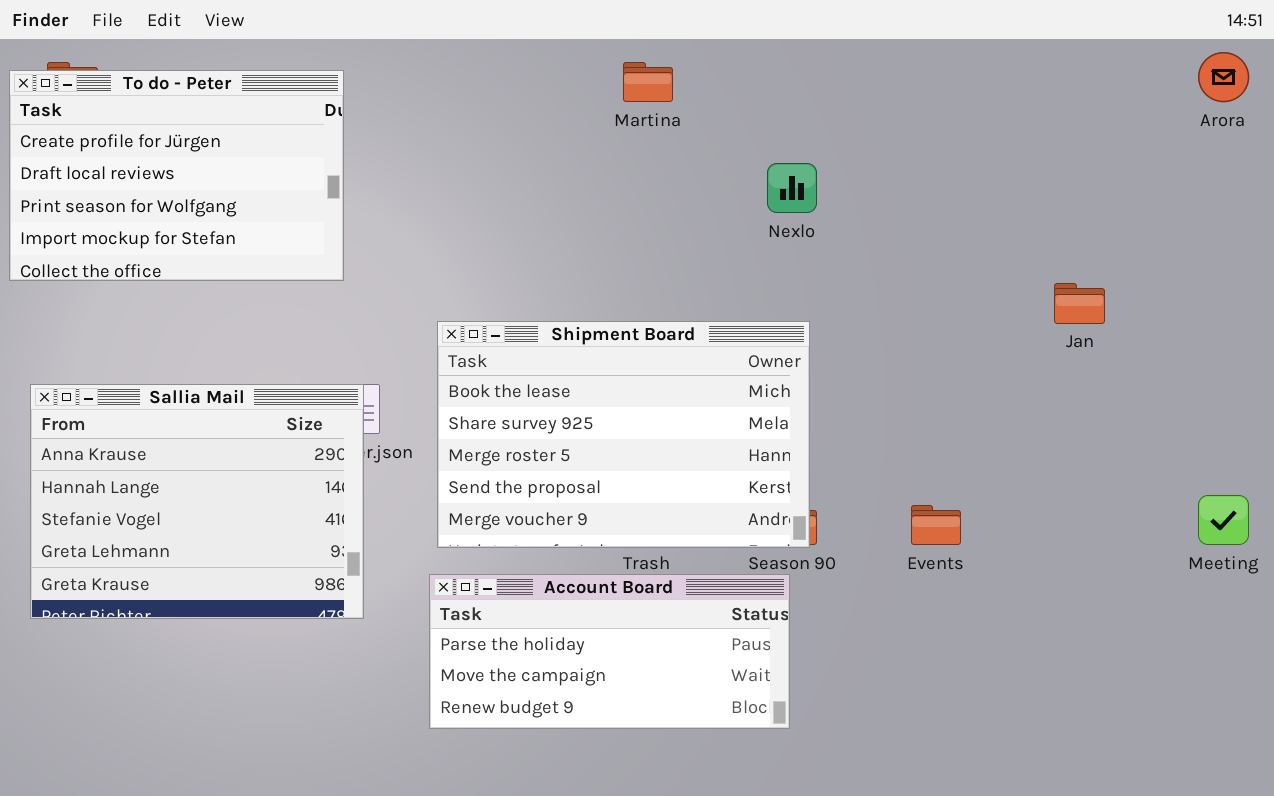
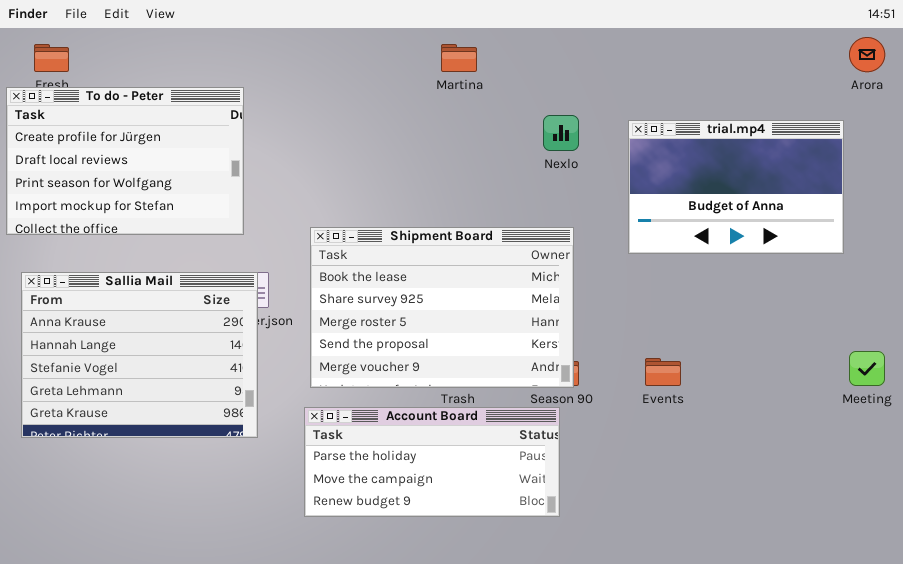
To do - Peter: [9,70,344,281] -> [6,87,244,235], moved
trial.mp4: none -> [628,120,844,254], opened

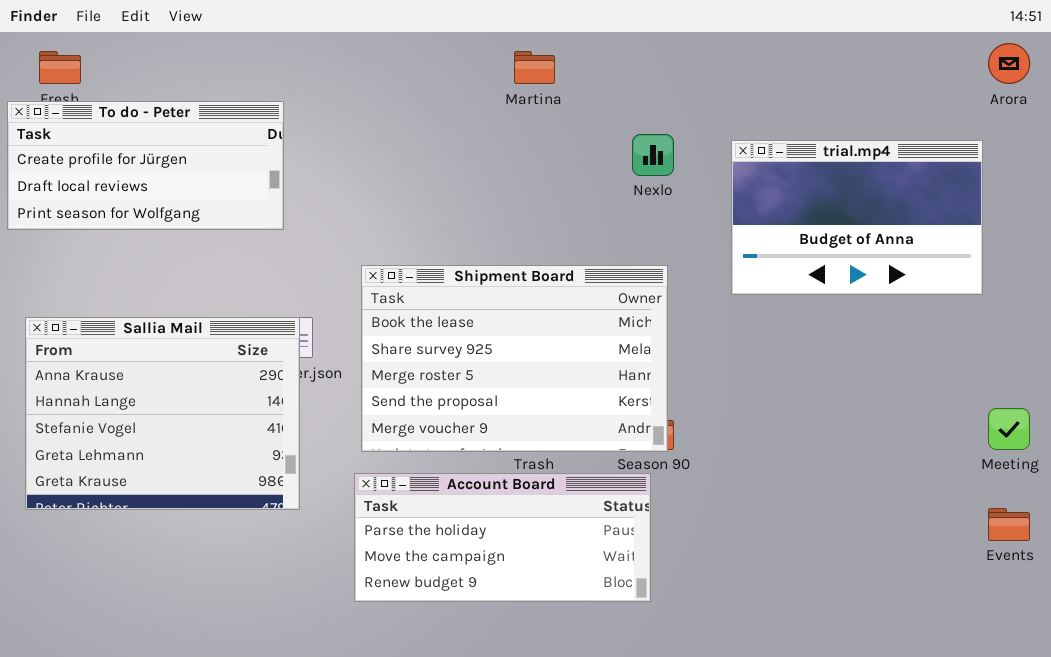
To do - Peter: [6,87,244,235] -> [7,101,284,230], resized
Events: [645,358,681,386] -> [988,508,1030,541], moved

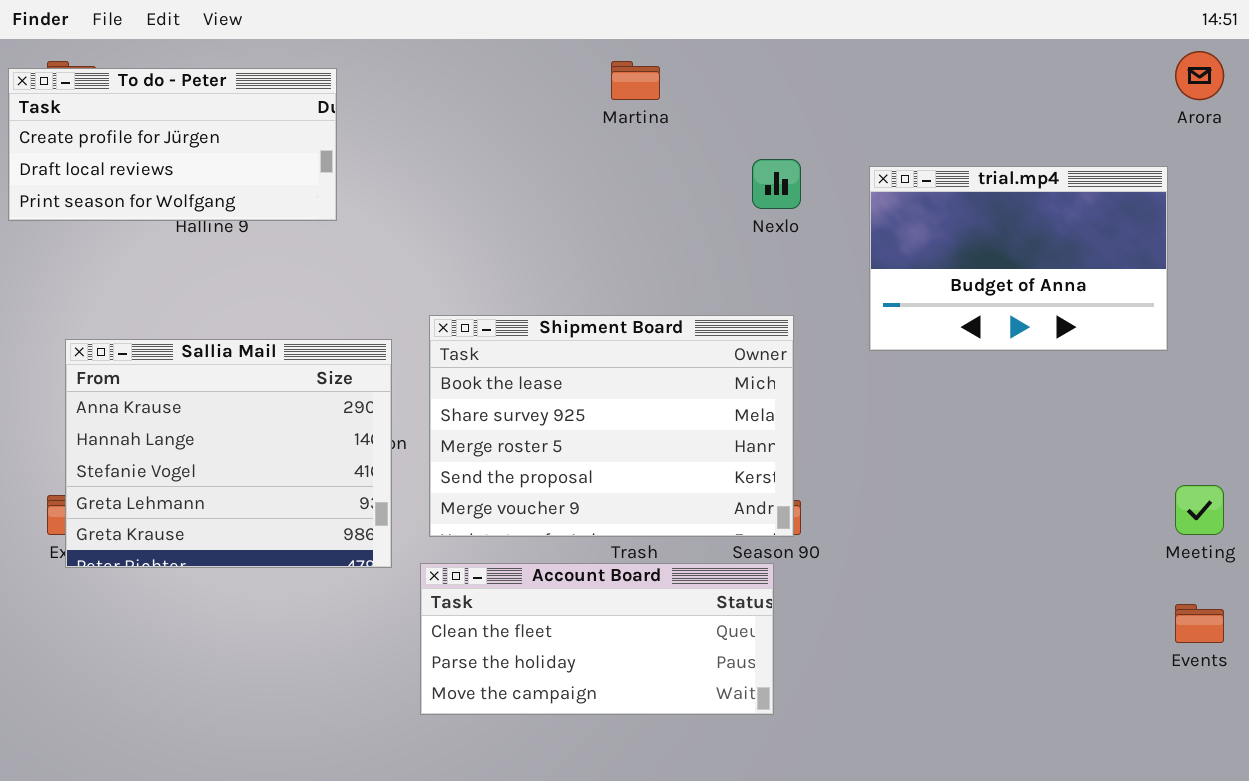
To do - Peter: [7,101,284,230] -> [8,68,337,221], moved
Sallia Mail: [25,317,300,510] -> [65,339,392,568], moved
Account Board: [354,473,651,602] -> [420,563,774,715], scrolled up 1 row

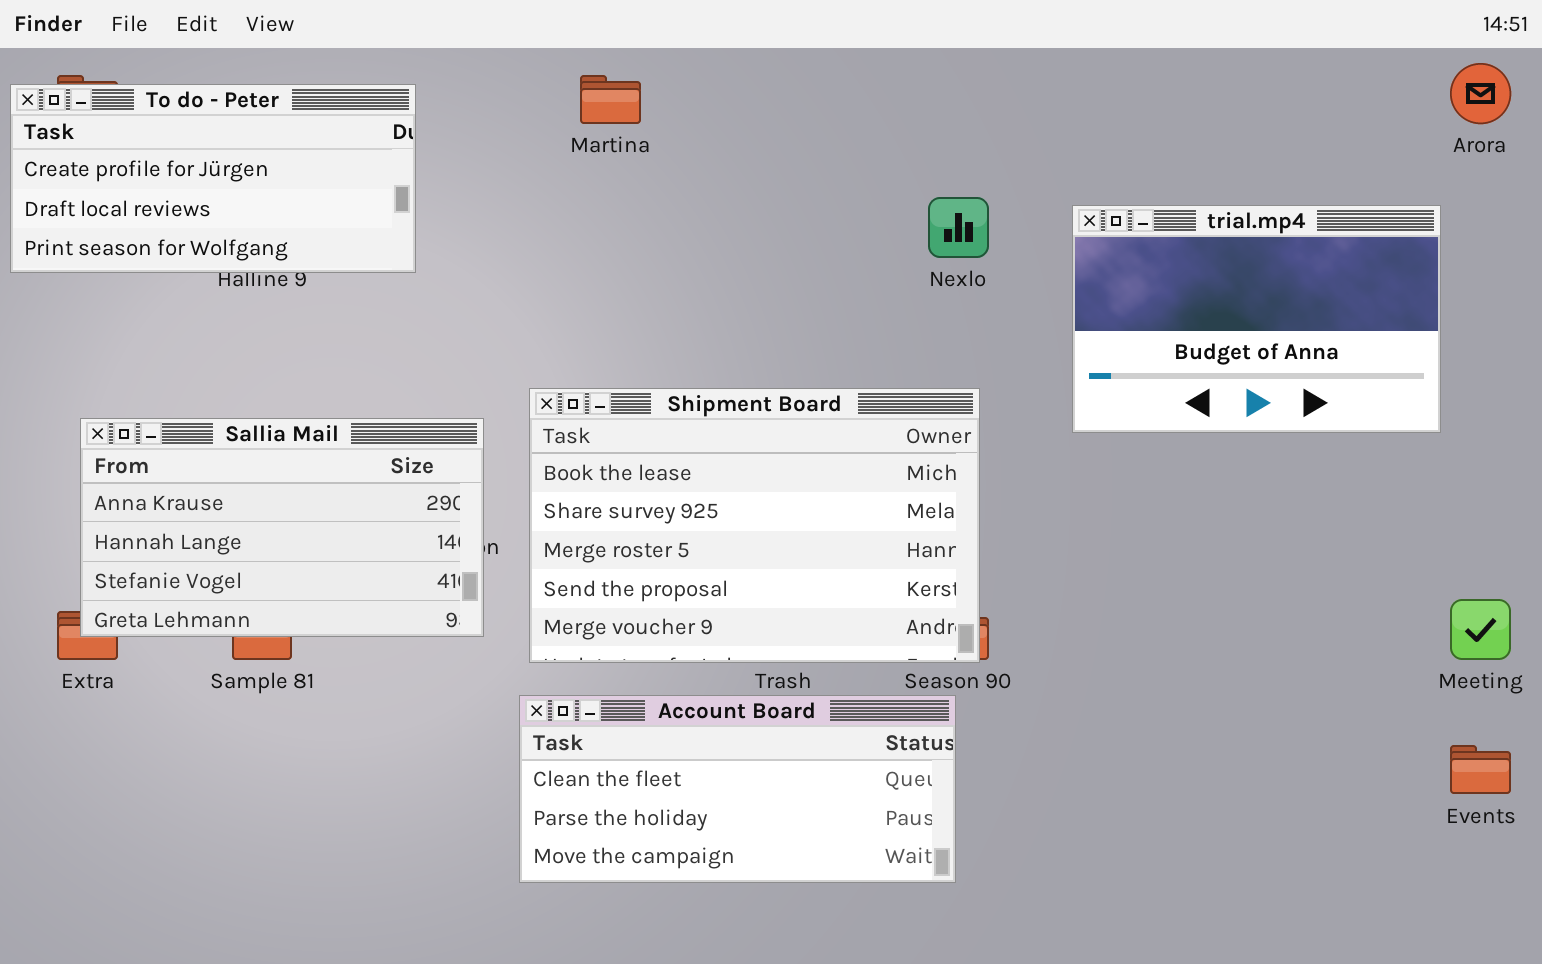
Martina: [611,61,660,100] -> [580,75,641,124], moved
Sallia Mail: [65,339,392,568] -> [80,418,484,637], resized

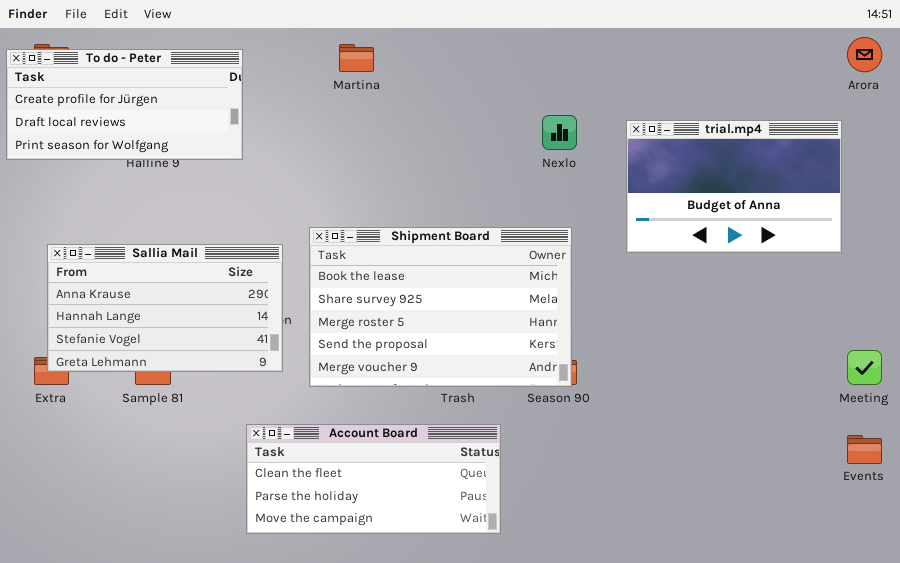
Account Board: [519,695,956,883] -> [246,424,501,534], moved

